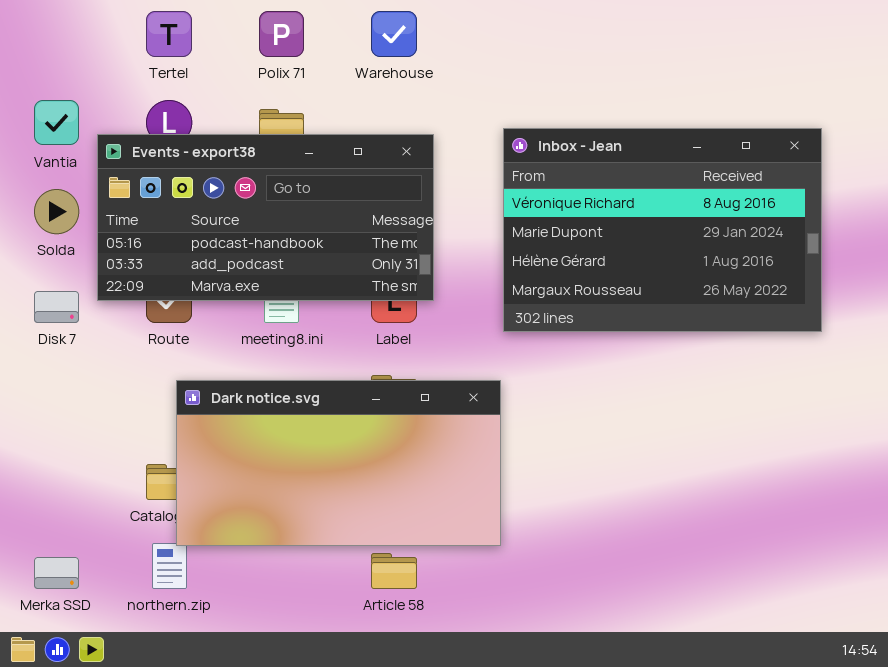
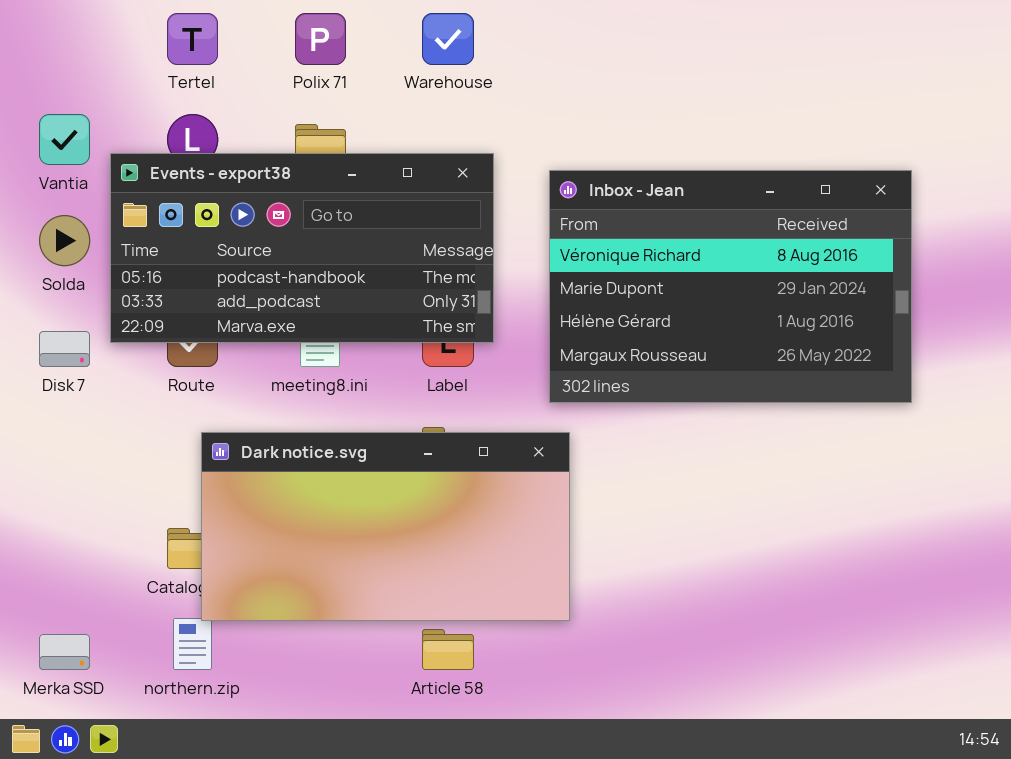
Inbox - Jean: [503,128,822,332] -> [549,170,912,403], moved

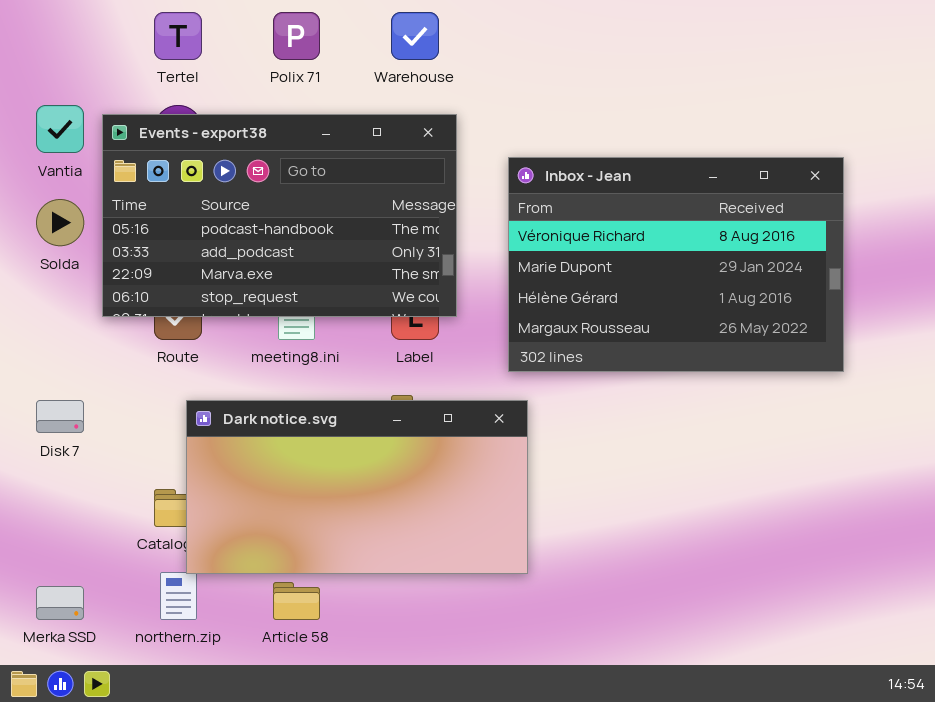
Events - export38: [110,153,494,343] -> [102,114,457,317], resized
Disk 7: [39,331,90,367] -> [36,400,84,433], moved
Article 58: [422,629,474,670] -> [273,582,320,620], moved

